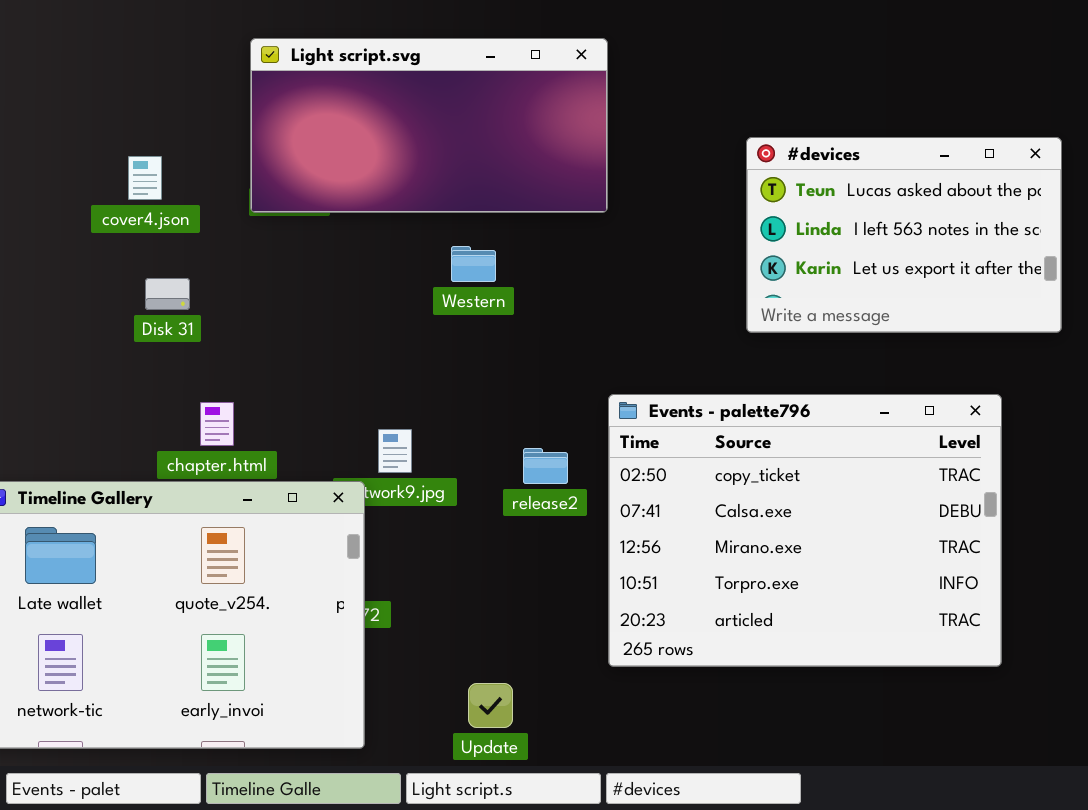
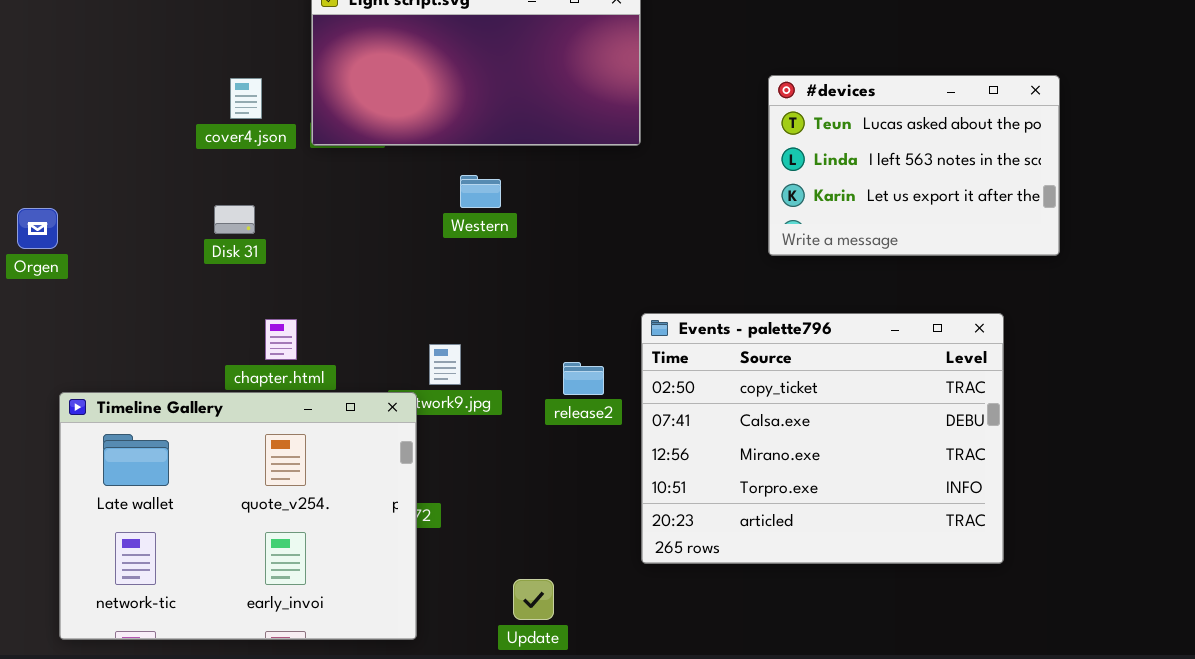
cover4.json: [128,156,162,200] -> [230,78,262,119], moved
Western: [451,246,496,282] -> [460,175,501,208], moved

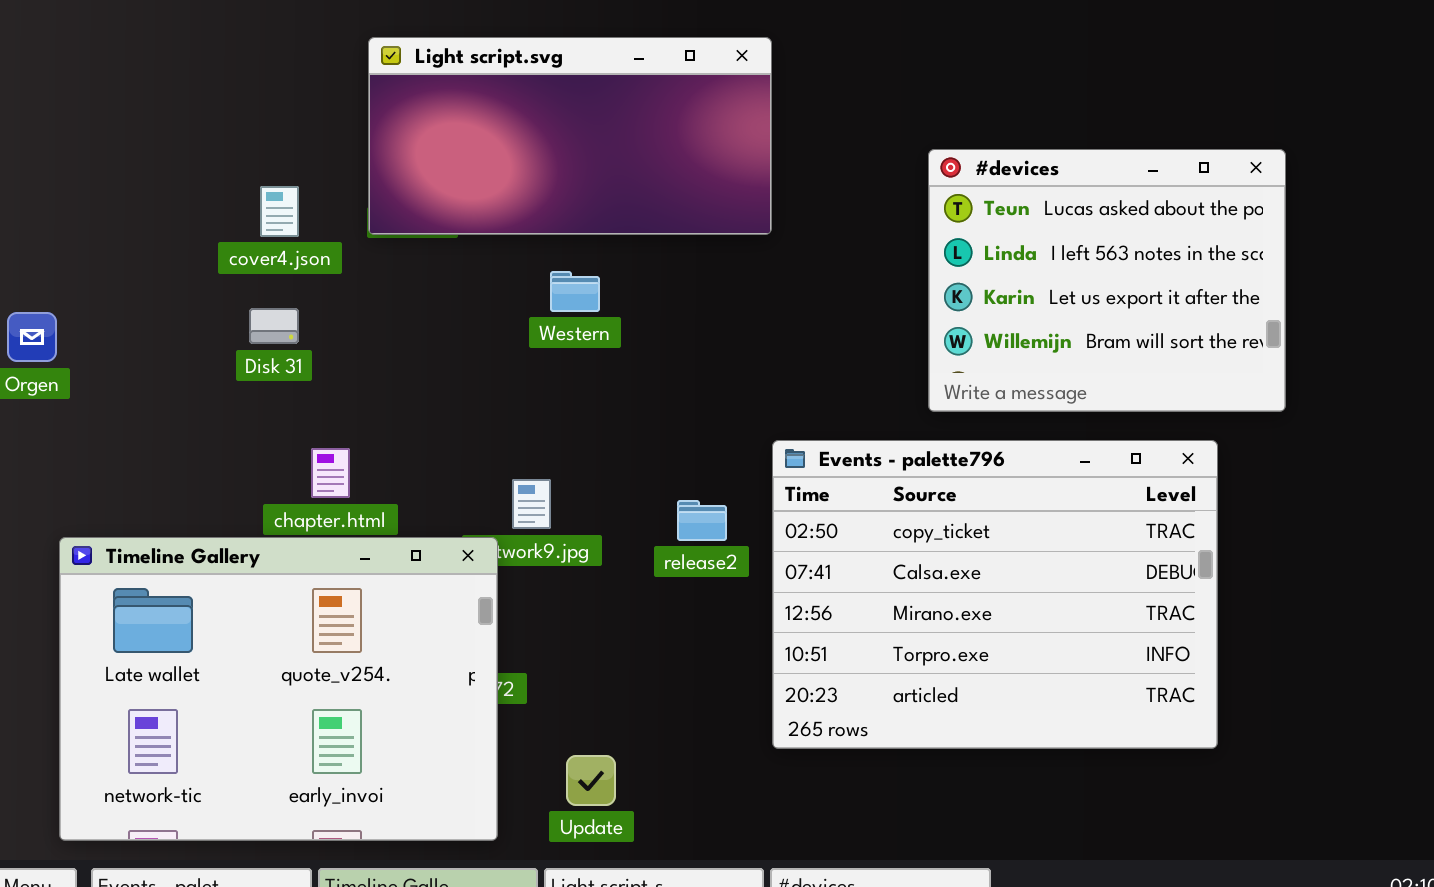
#devices: [768,75,1060,256] -> [928,149,1286,412], resized
cover4.json: [230,78,262,119] -> [260,186,299,237], moved
Update: [513,579,554,620] -> [566,755,616,806], moved

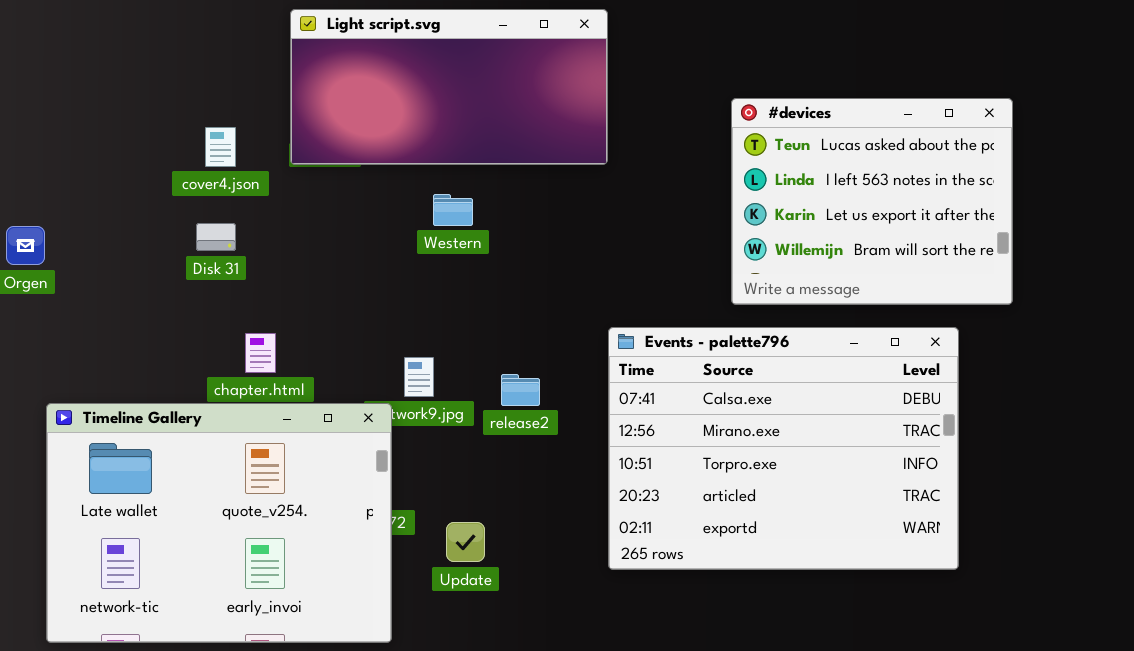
Events - palette796: [772,440,1218,749] -> [608,327,959,570], scrolled down 1 row
release2: [677,500,727,541] -> [501,374,540,406], moved
Update: [566,755,616,806] -> [446,522,485,562], moved

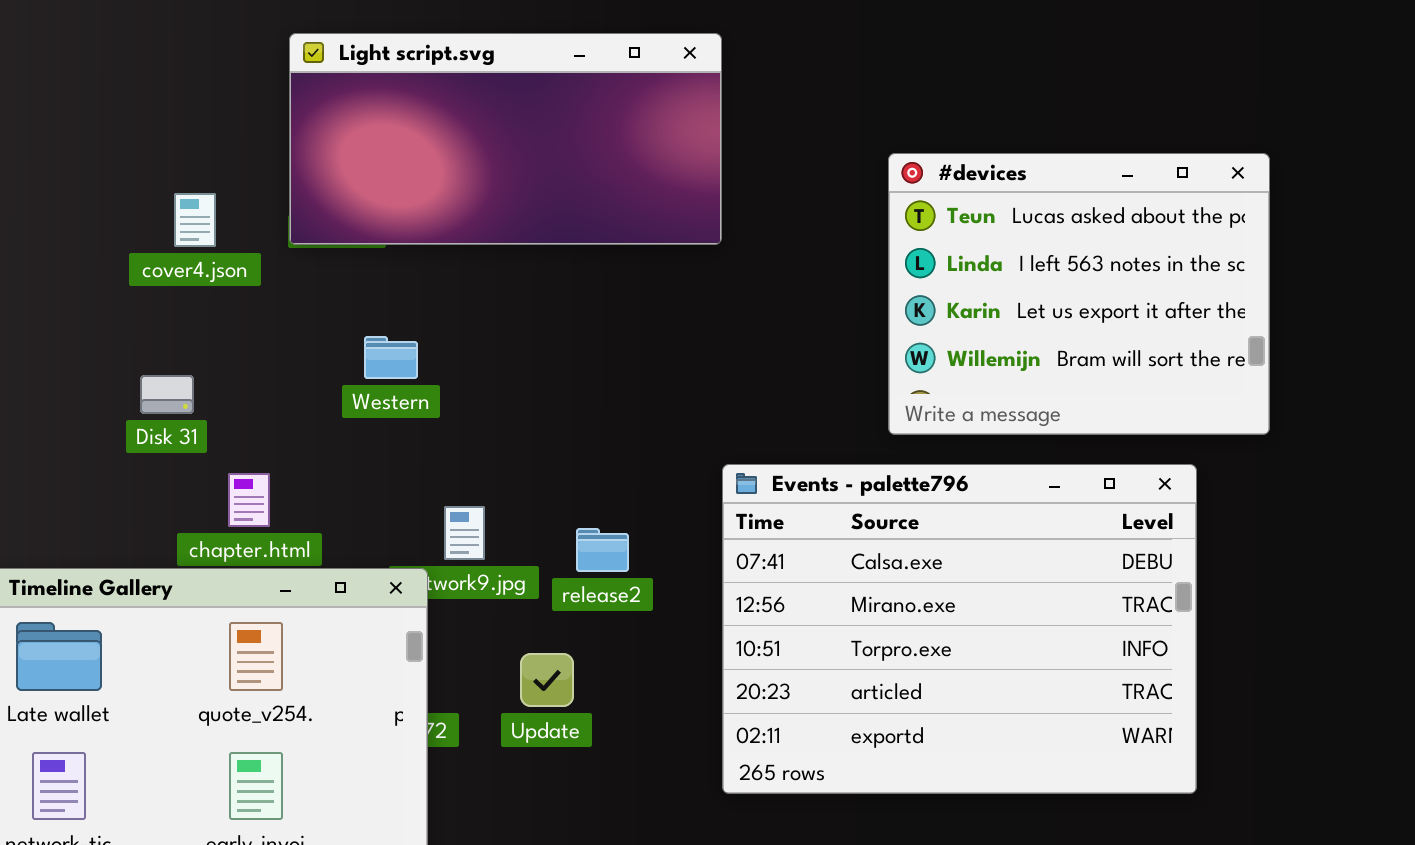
Western: [433,194,473,226] -> [364,336,418,379], moved
Disk 31: [196,223,236,251] -> [140,375,194,414], moved
Update: [446,522,485,562] -> [520,653,574,707], moved

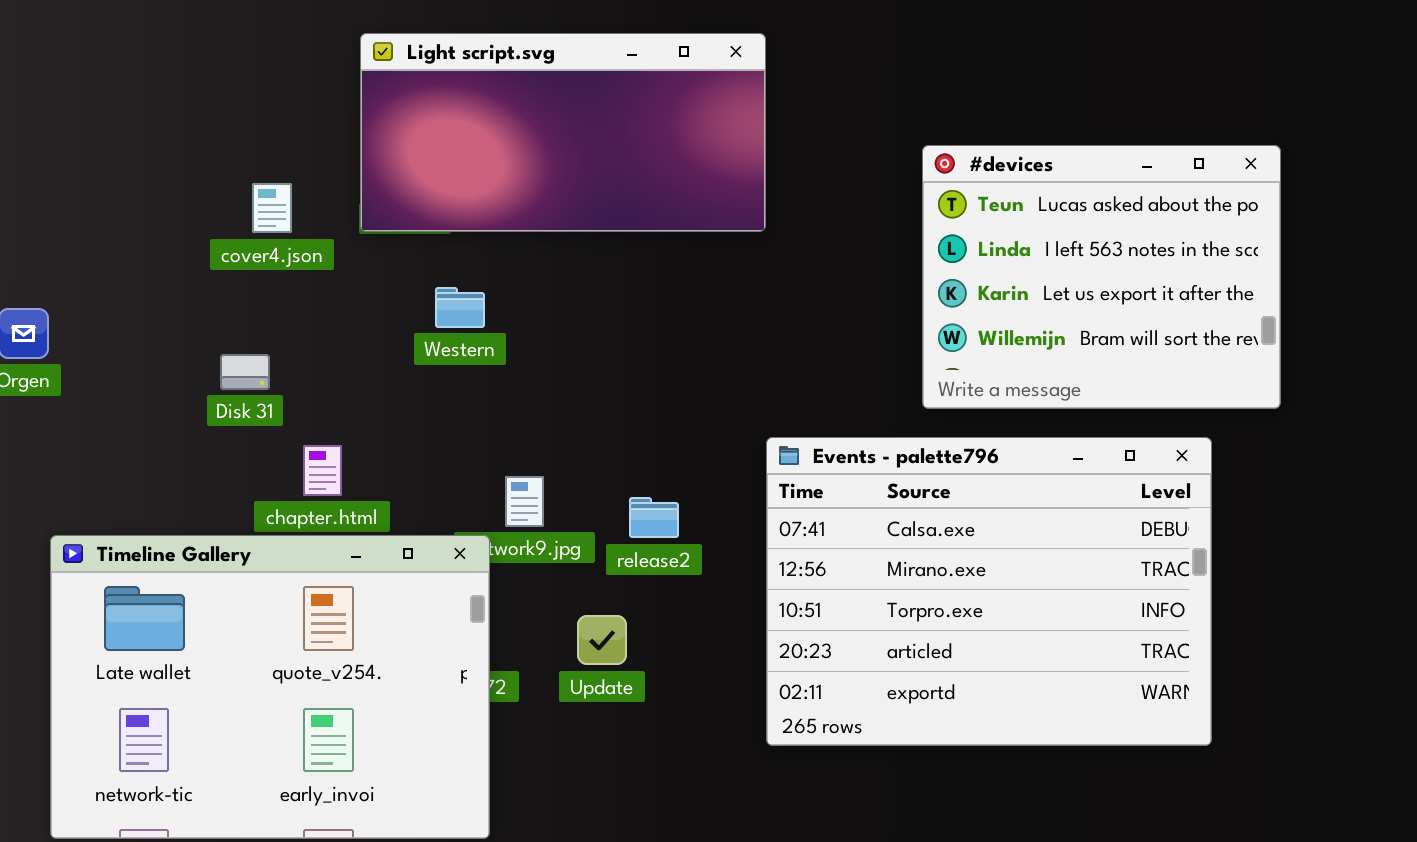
Western: [364,336,418,379] -> [435,287,485,328], moved

